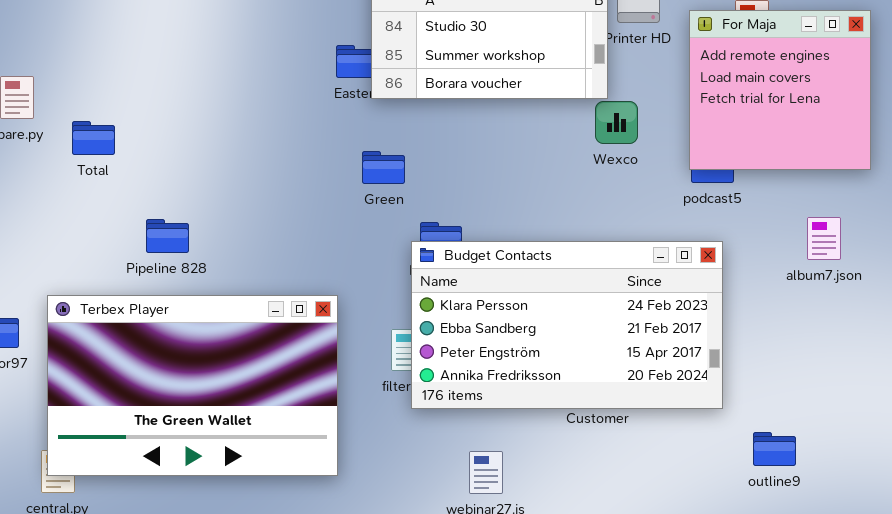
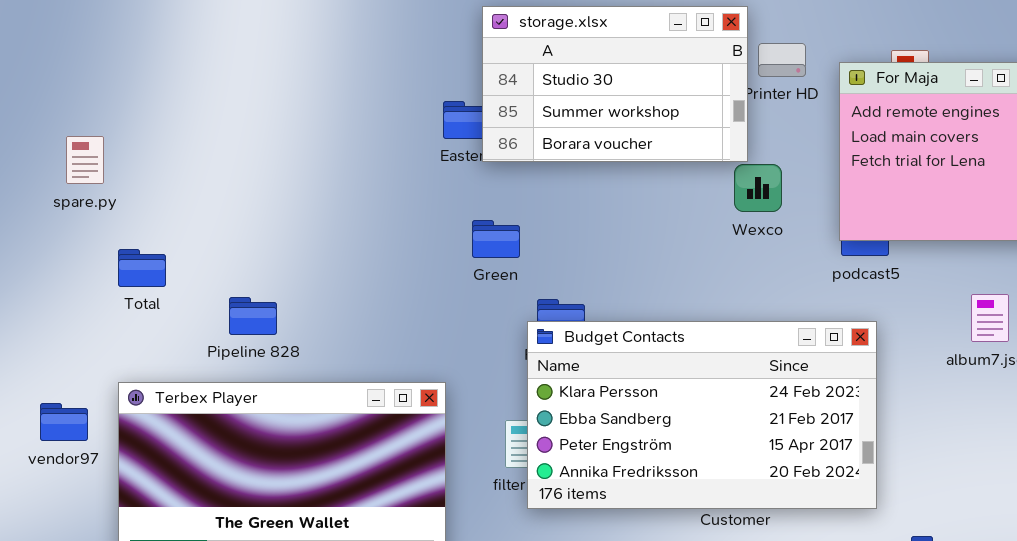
Total: [72,121,115,155] -> [118,249,166,287], moved

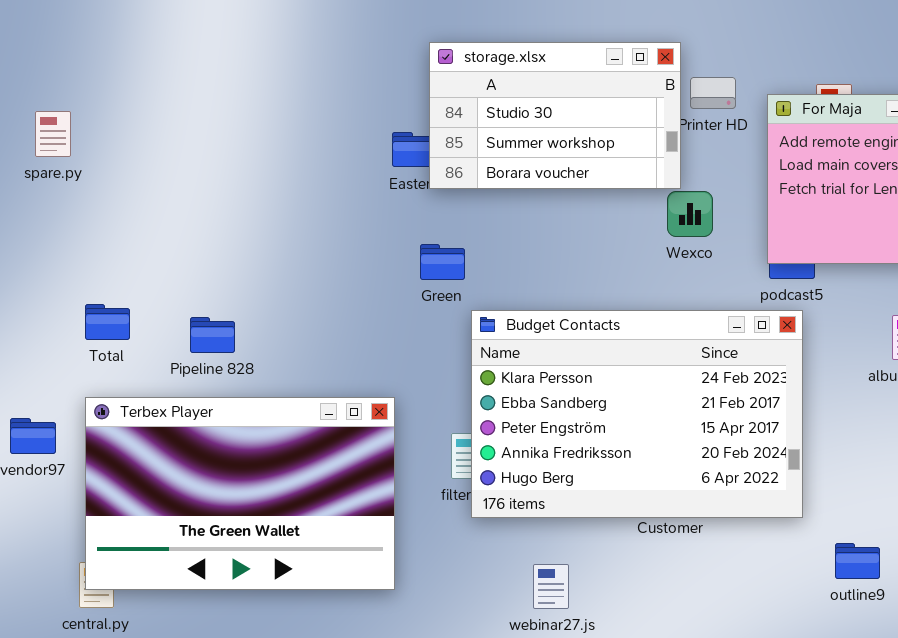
spare.py: [66,136,104,184] -> [35,111,71,157], moved
Total: [118,249,166,287] -> [85,304,130,340], moved
Budget Contacts: [527,321,877,509] -> [471,310,803,518], resized

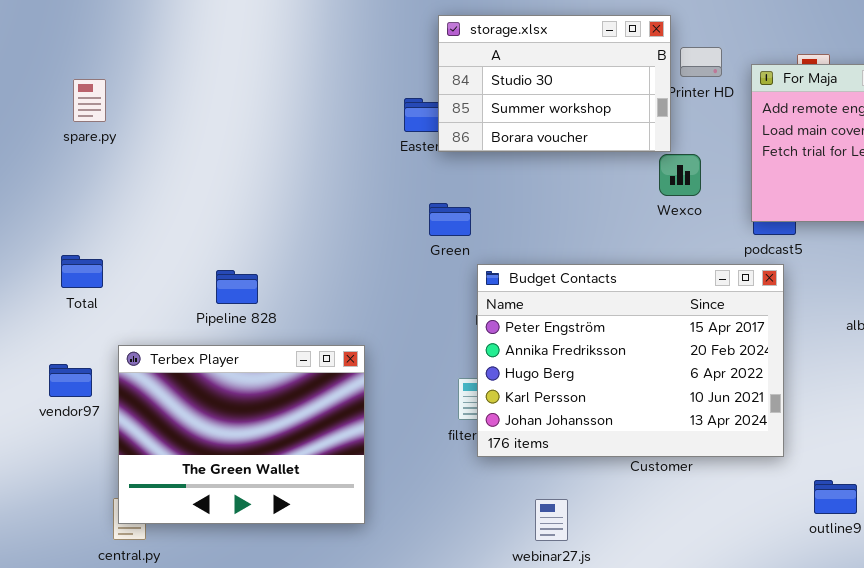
Total: [85,304,130,340] -> [61,255,103,288], moved
Budget Contacts: [471,310,803,518] -> [477,264,784,457], scrolled down 2 rows
Terbex Player: [85,397,395,590] -> [118,345,365,524], resized

